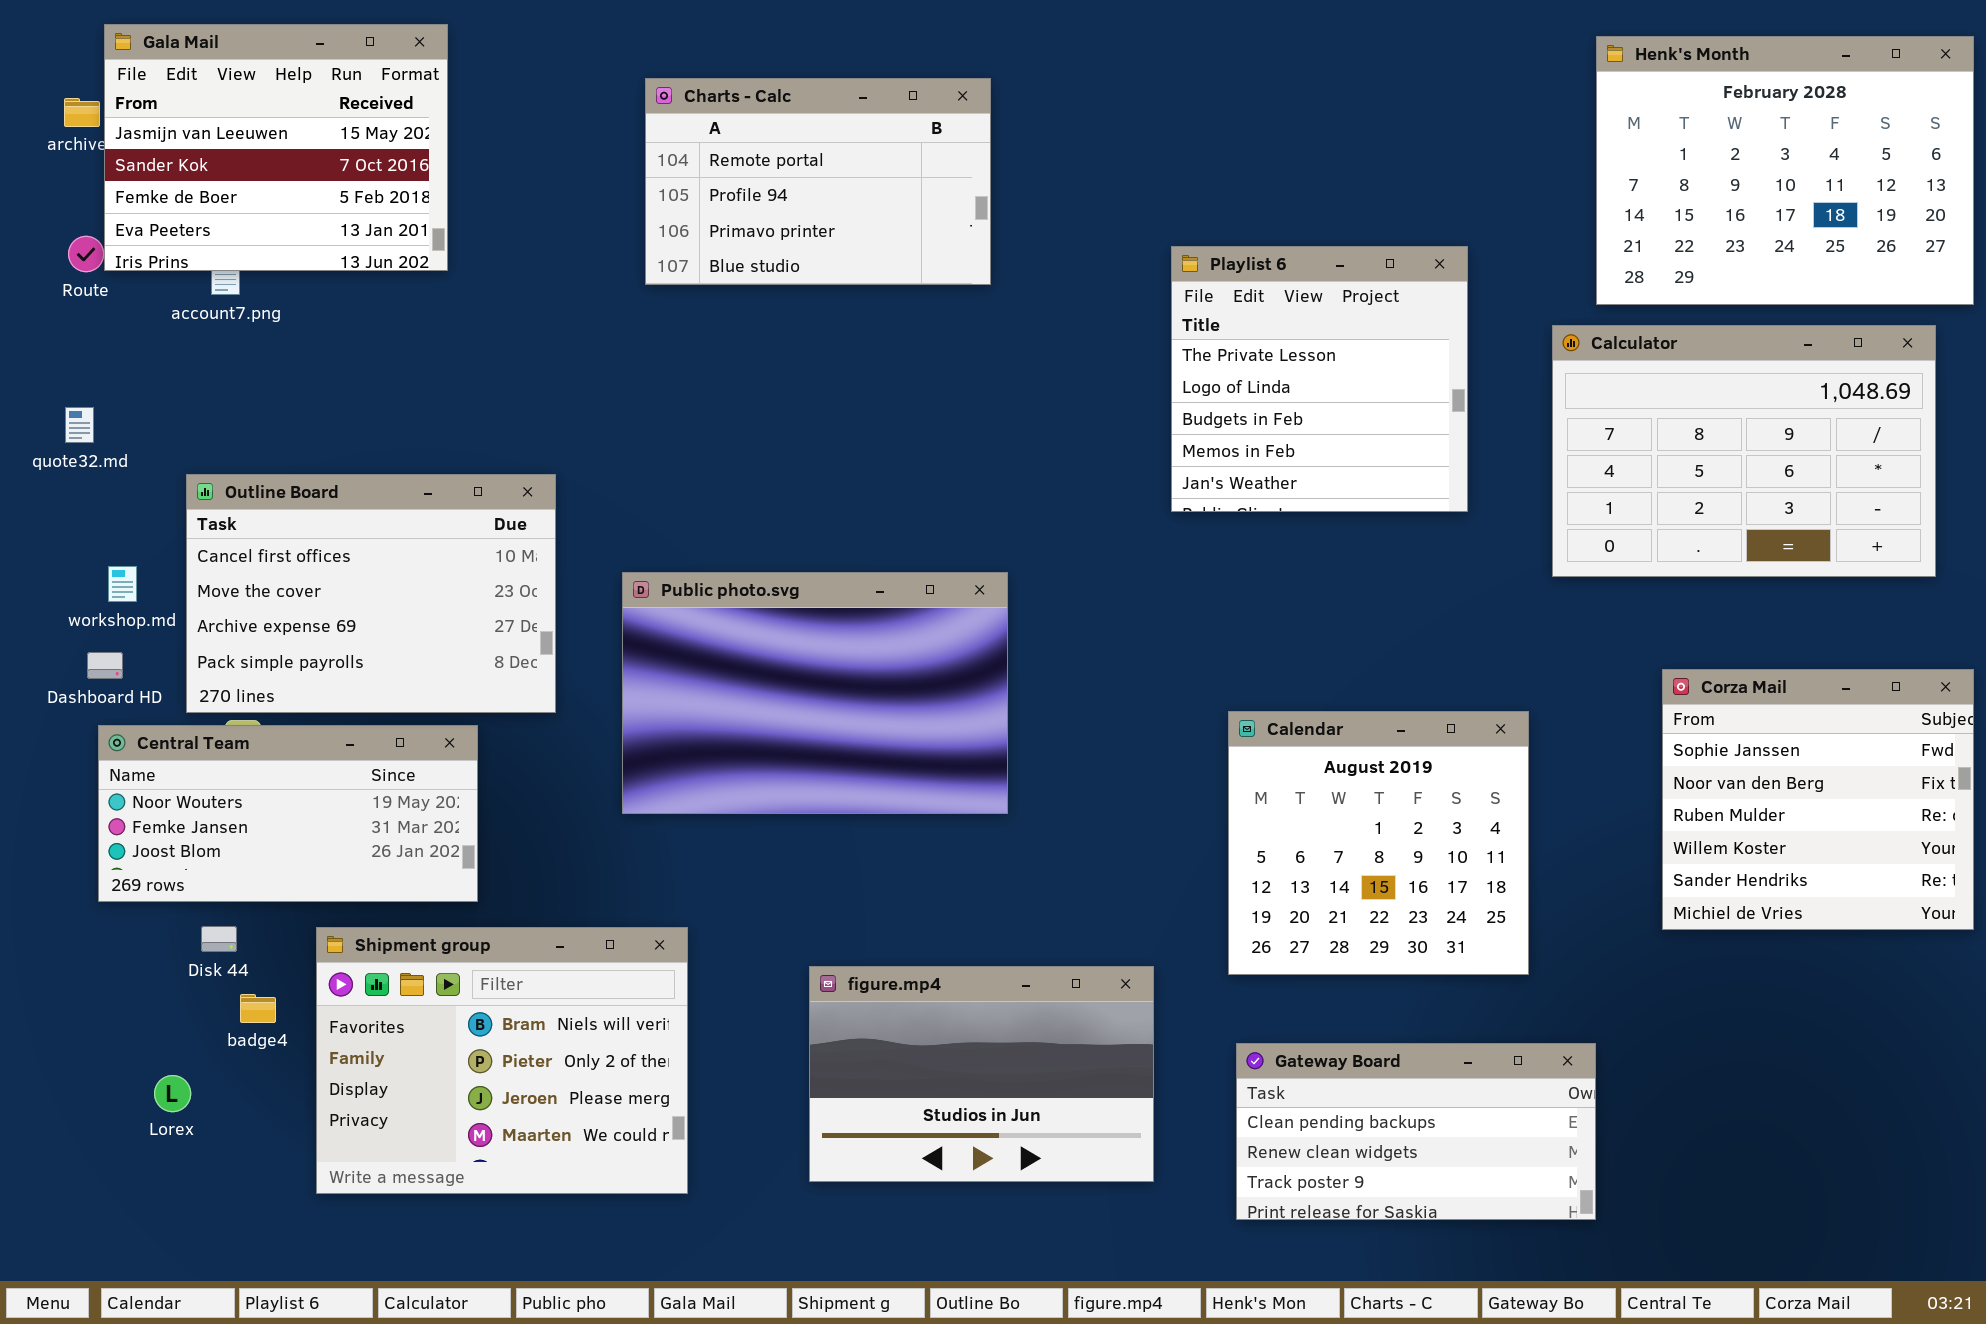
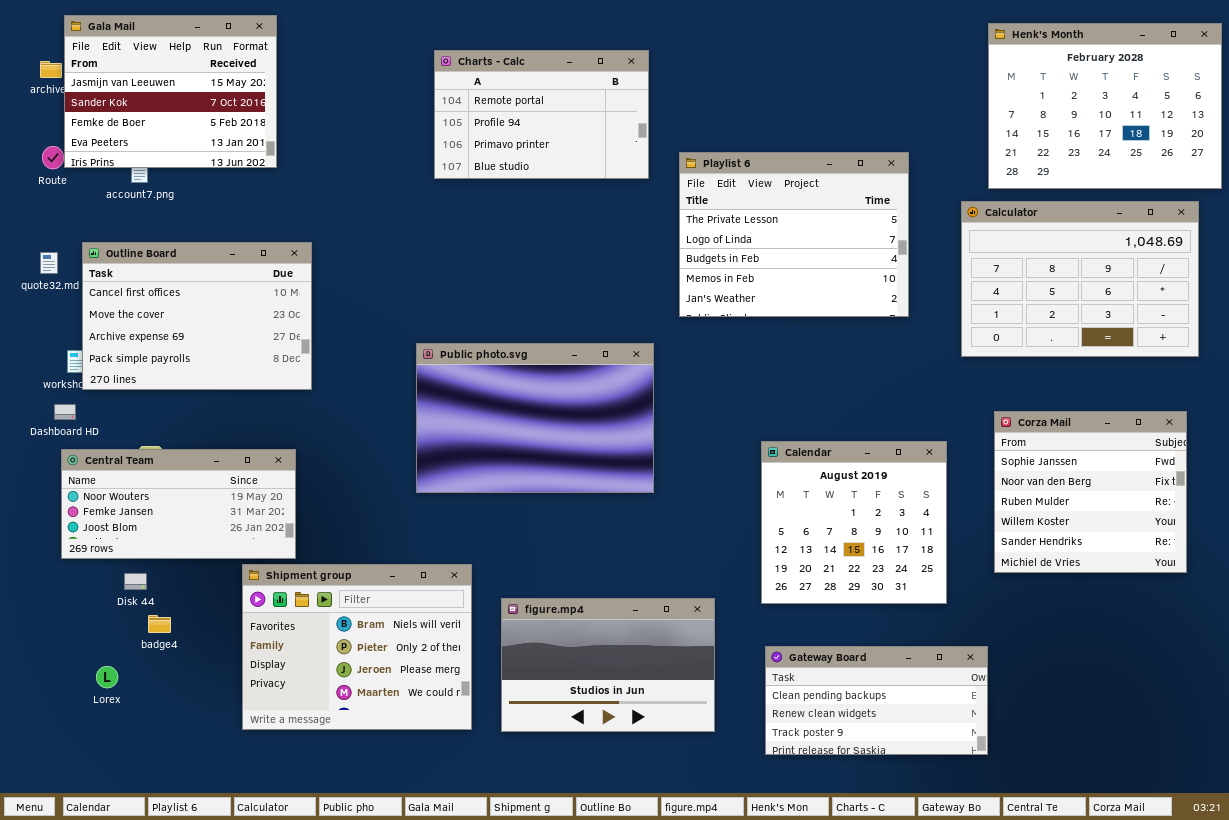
Charts - Calc: [645,78,991,285] -> [434,50,649,179], moved
Playlist 6: [1171,246,1468,512] -> [679,152,909,317], resized
Outline Board: [186,474,556,713] -> [82,242,312,390], moved
Public photo.svg: [622,572,1008,814] -> [416,343,654,493], moved
Corza Mail: [1662,669,1974,930] -> [994,411,1187,573], moved
Shipment group: [316,927,688,1194] -> [242,564,472,730], moved

